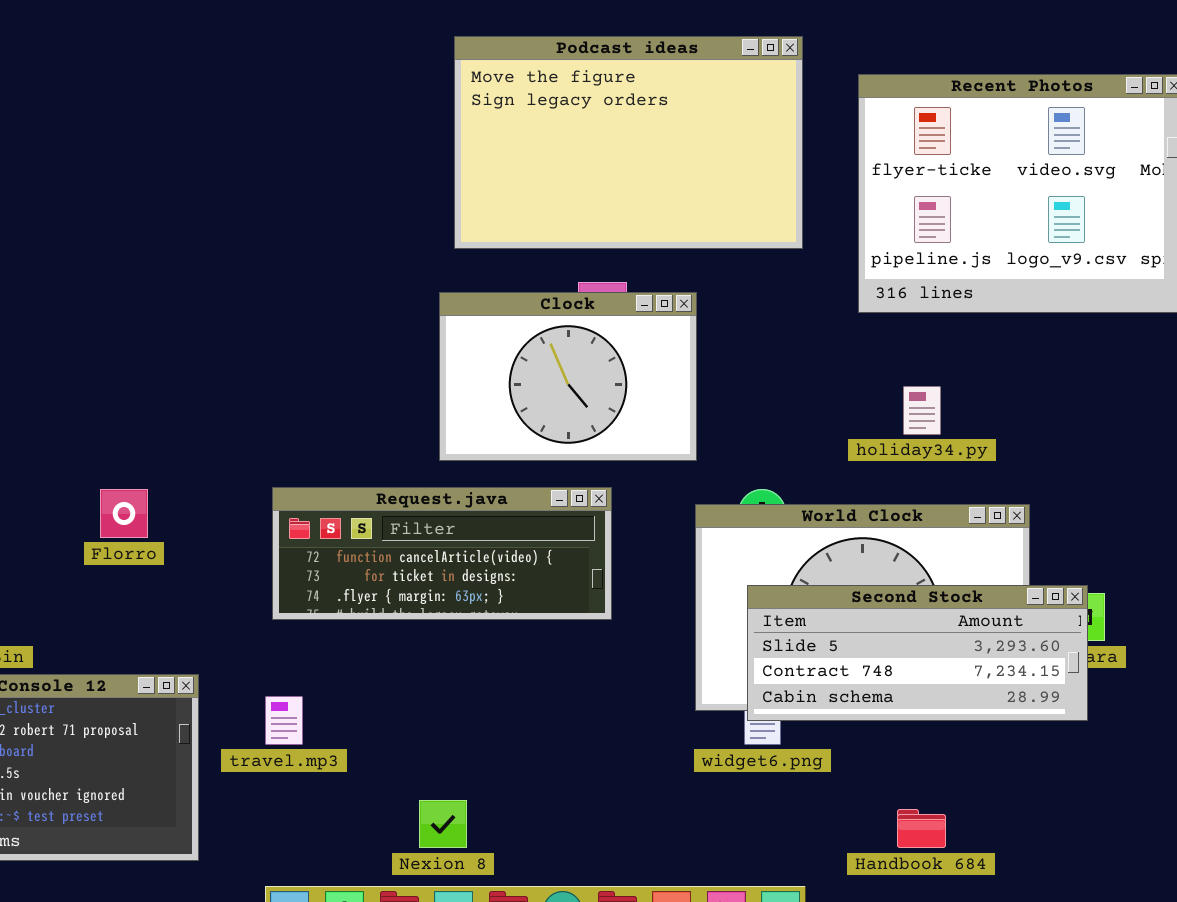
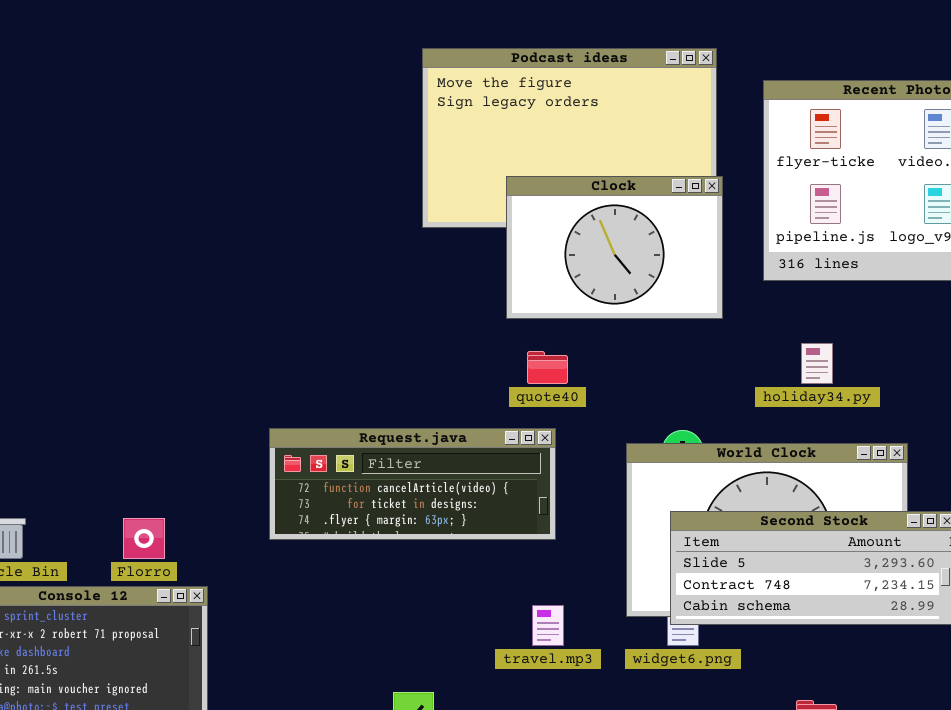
Clock: [439,292,697,461] -> [506,176,723,319], moved
Florro: [100,489,148,538] -> [123,518,165,559], moved
travel.mp3: [265,696,303,745] -> [532,605,564,646], moved

